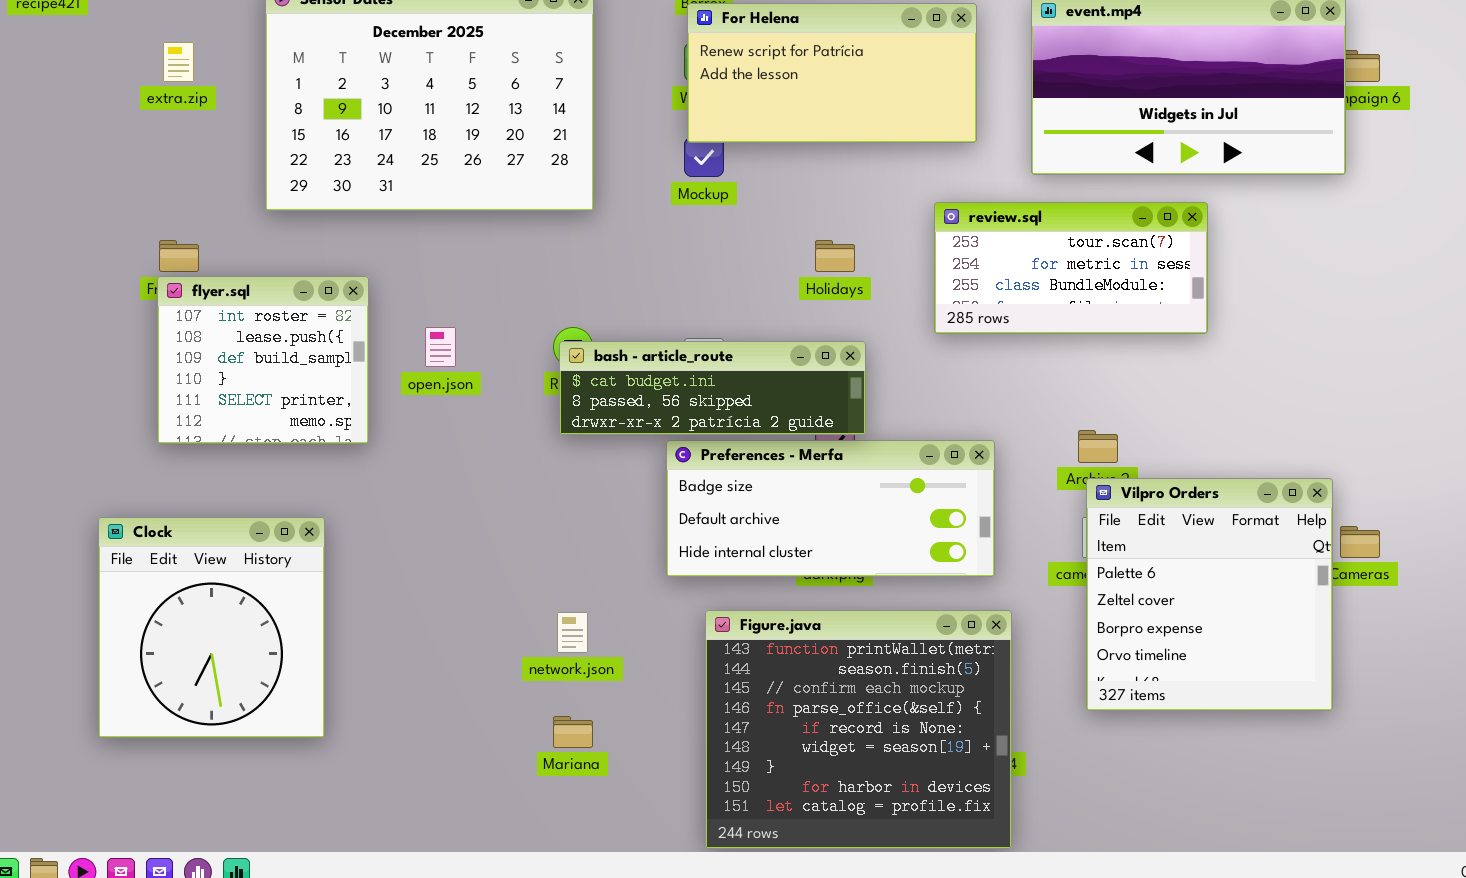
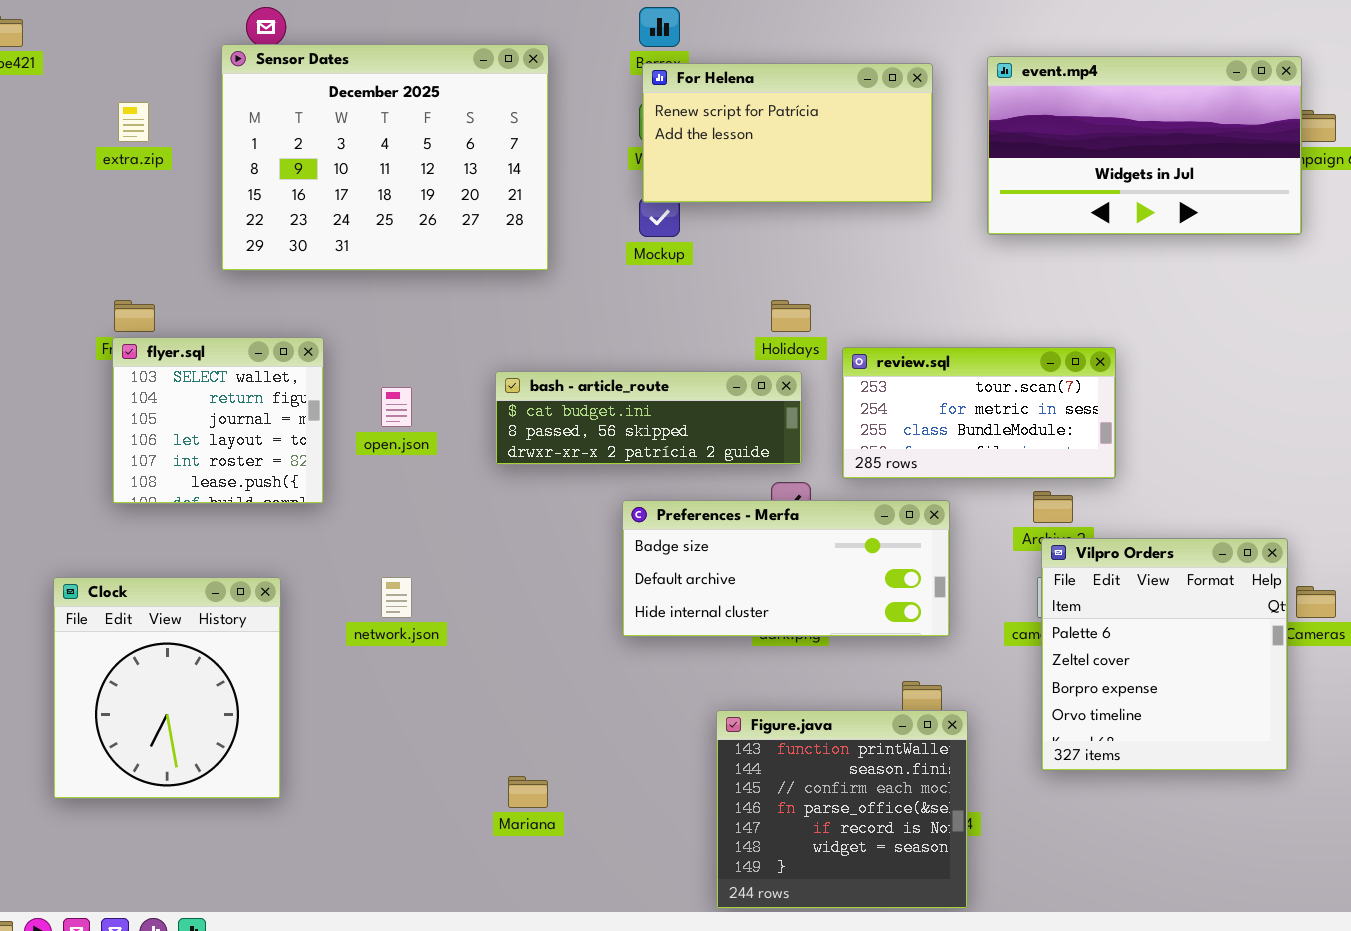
review.sql: [934,202,1208,334] -> [842,347,1116,479], moved
flyer.sql: [157,276,369,444] -> [112,337,324,504], scrolled up 4 rows
bash - article_route: [559,341,866,435] -> [495,371,802,465], moved
Figure.java: [705,610,1012,849] -> [716,710,968,909], resized
network.json: [557,612,588,653] -> [381,577,412,618], moved

